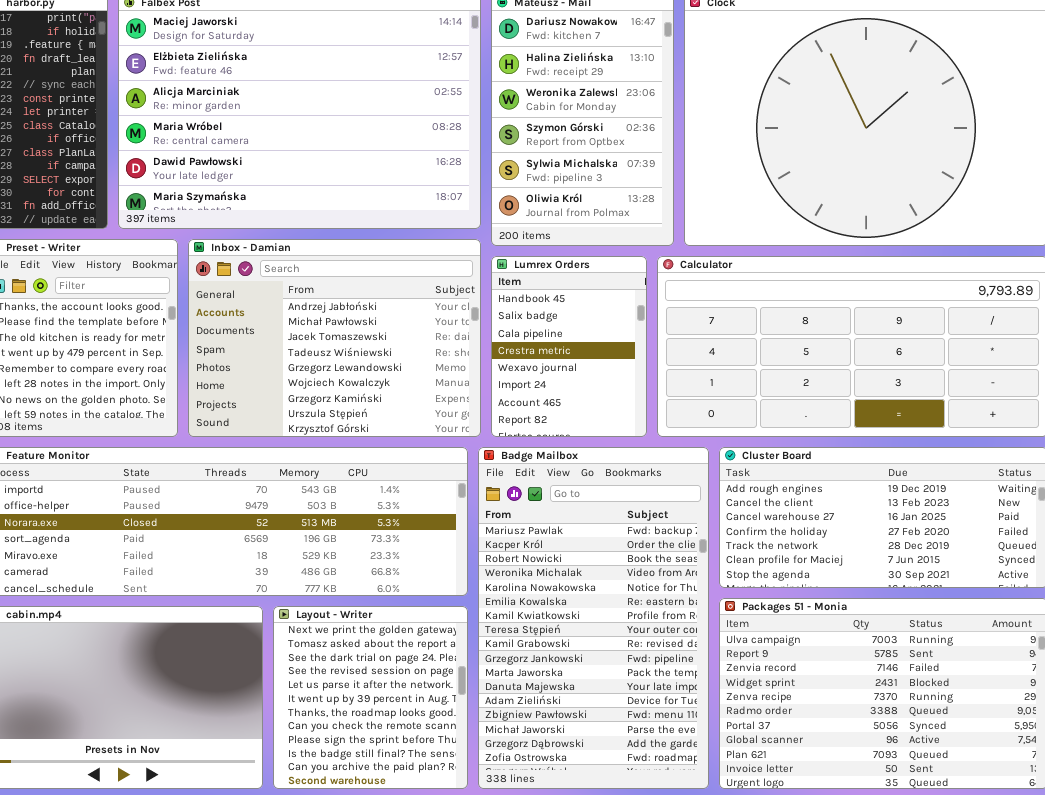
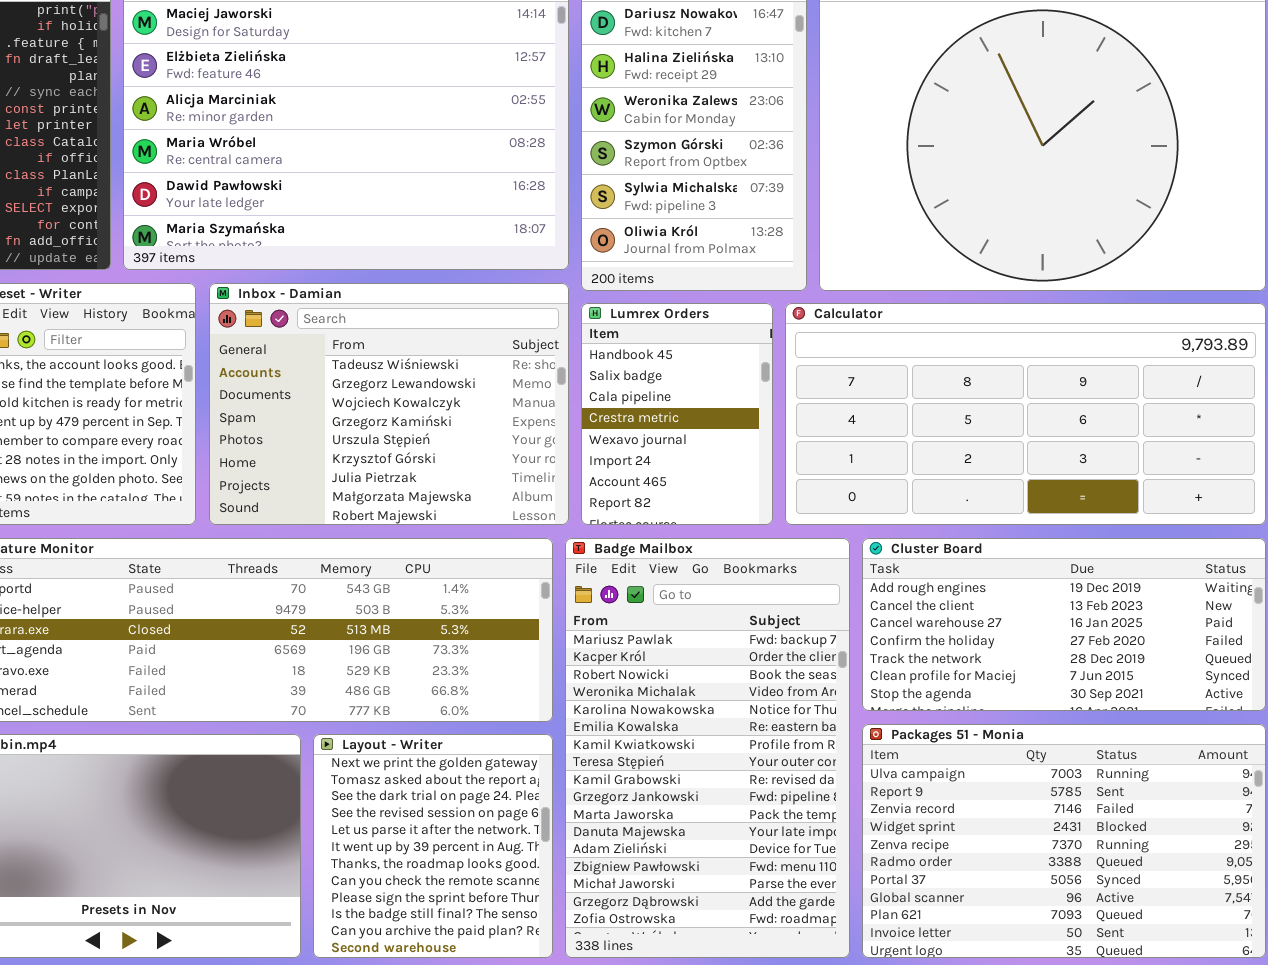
Inbox - Damian: [188,239,481,437] -> [209,283,569,525], scrolled down 3 rows

